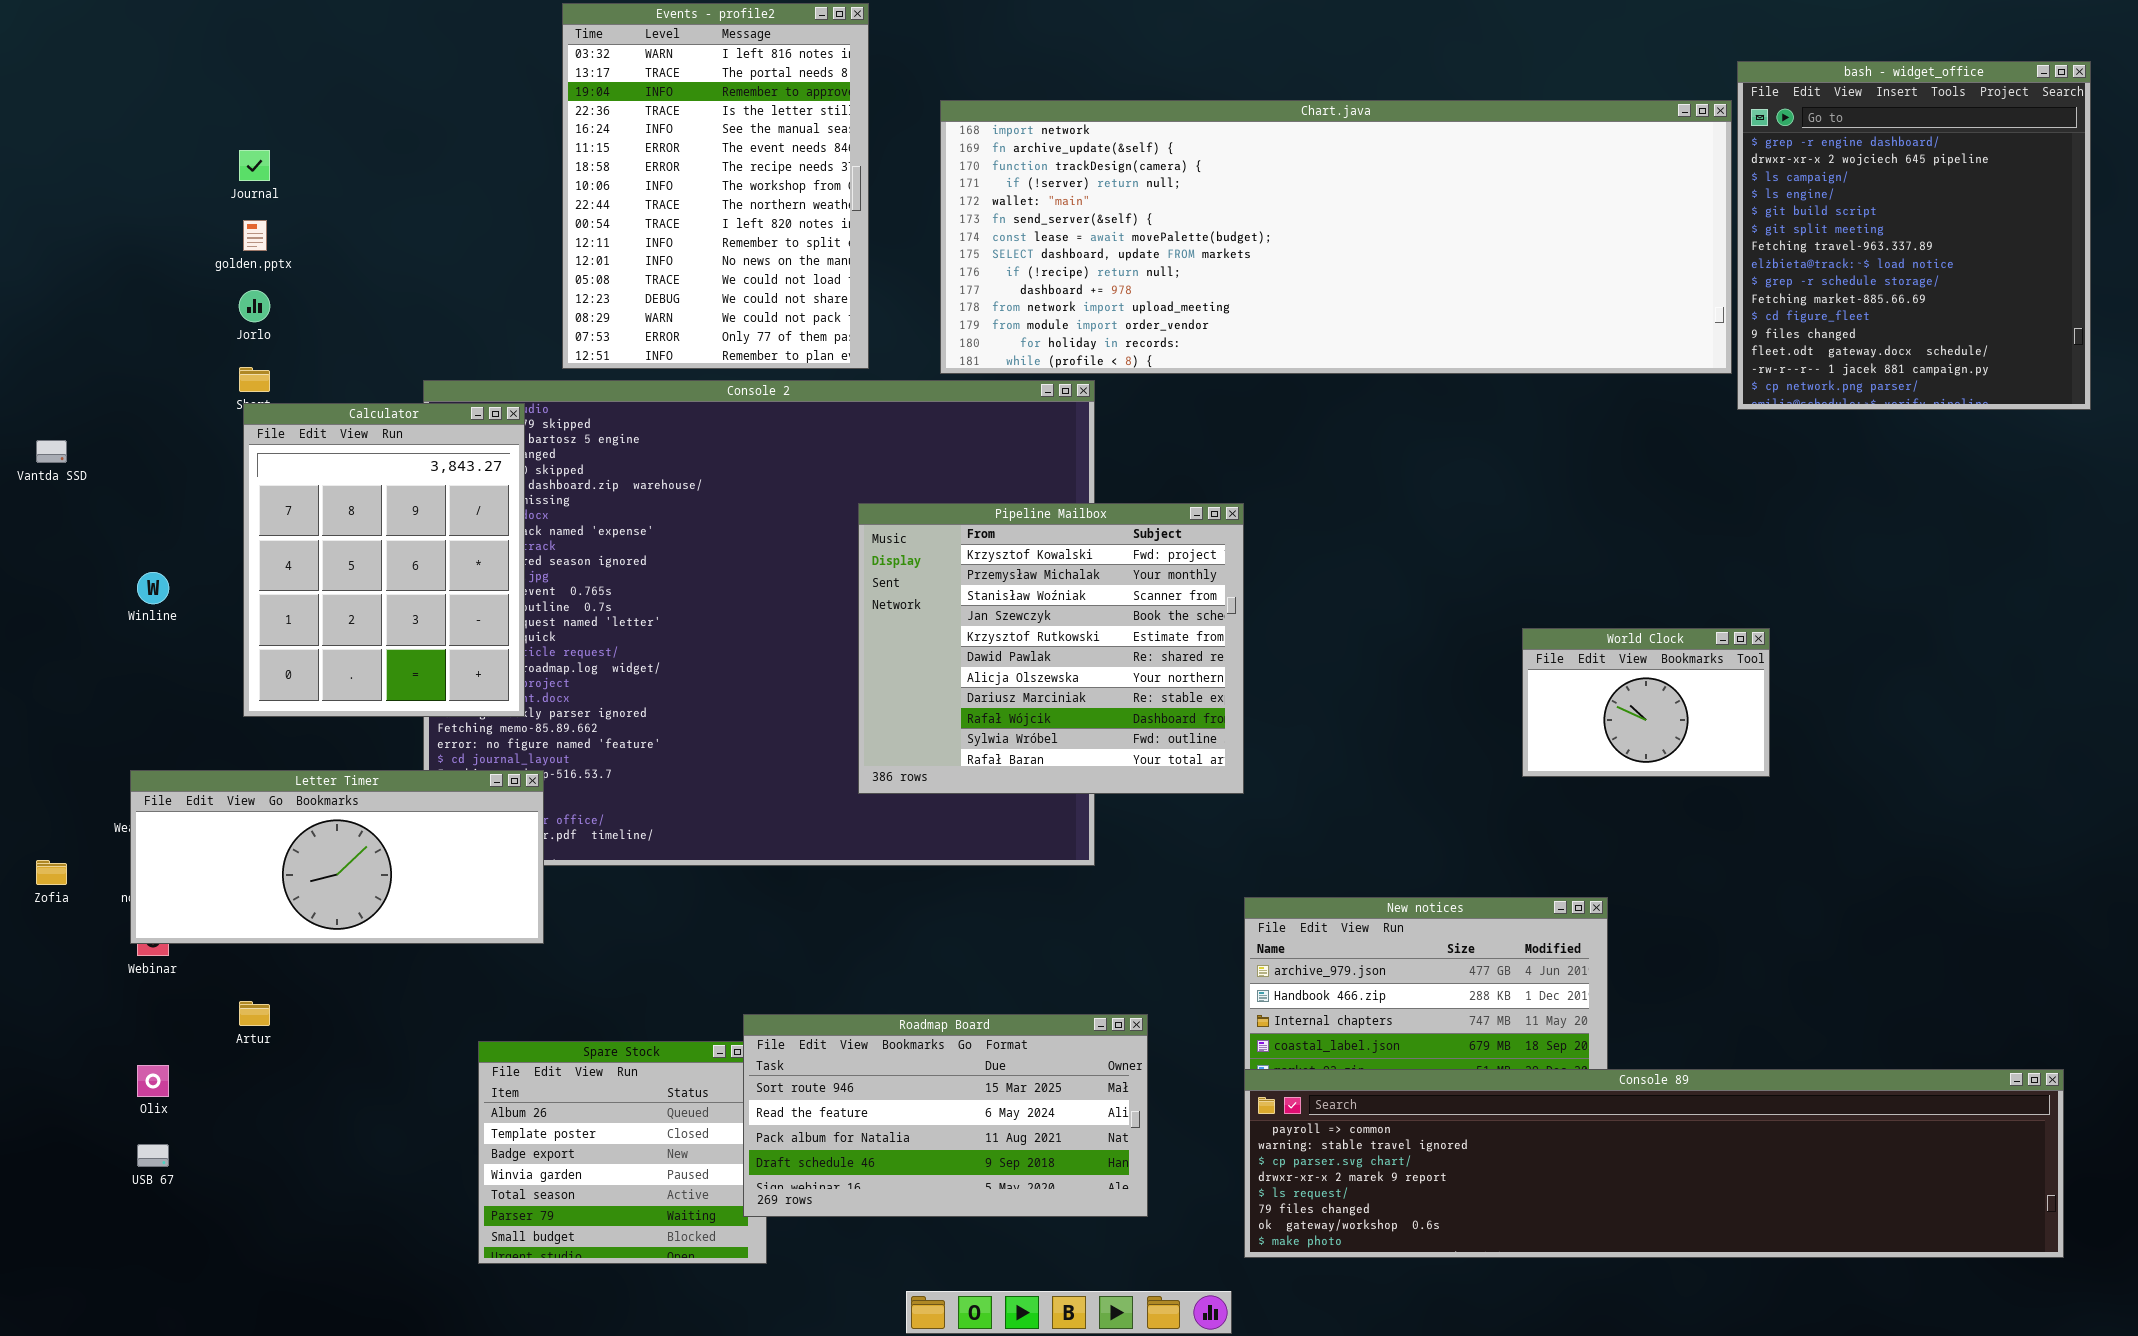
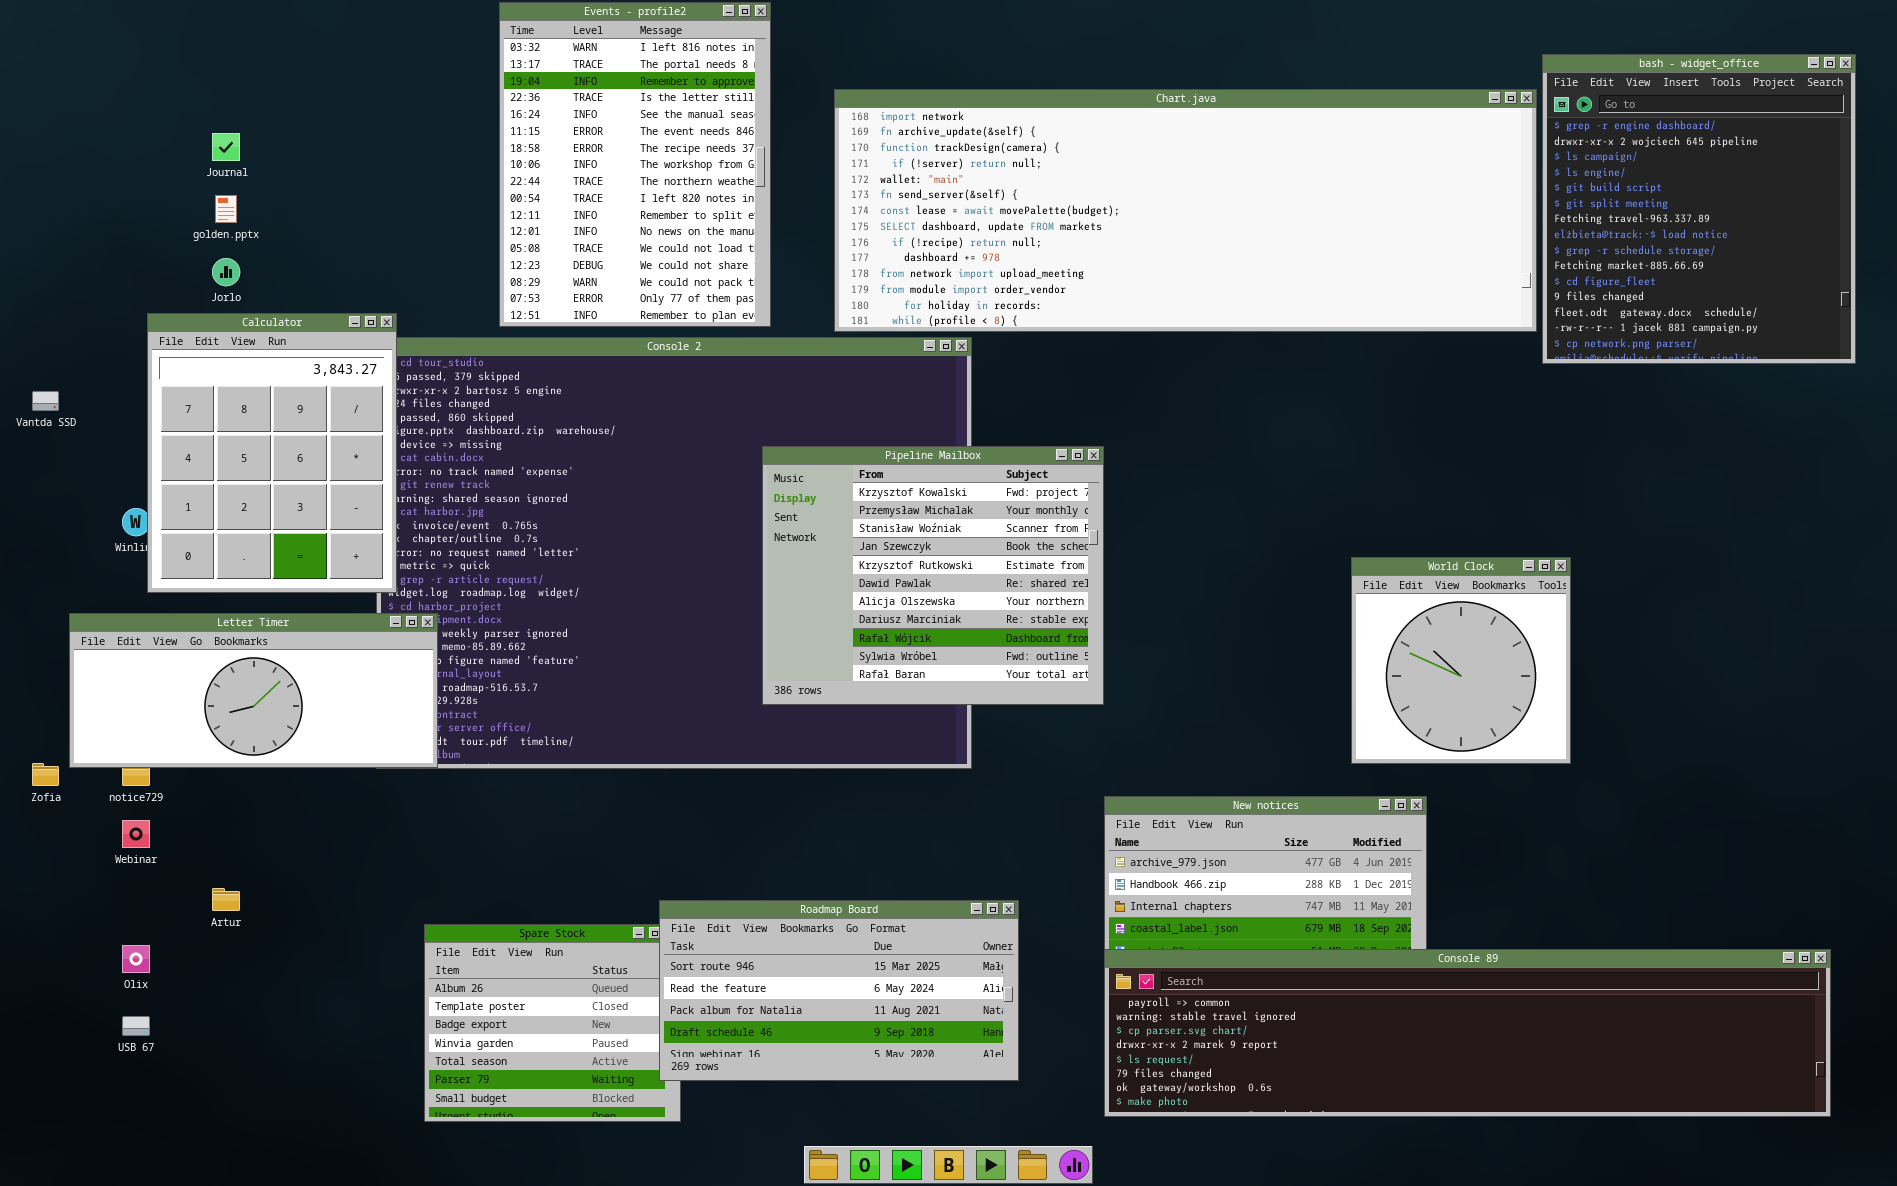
Calculator: [243,403,525,717] -> [147,313,397,593], moved
World Clock: [1522,628,1770,777] -> [1351,557,1571,764], resized
Letter Timer: [130,770,544,944] -> [69,613,438,768], moved

